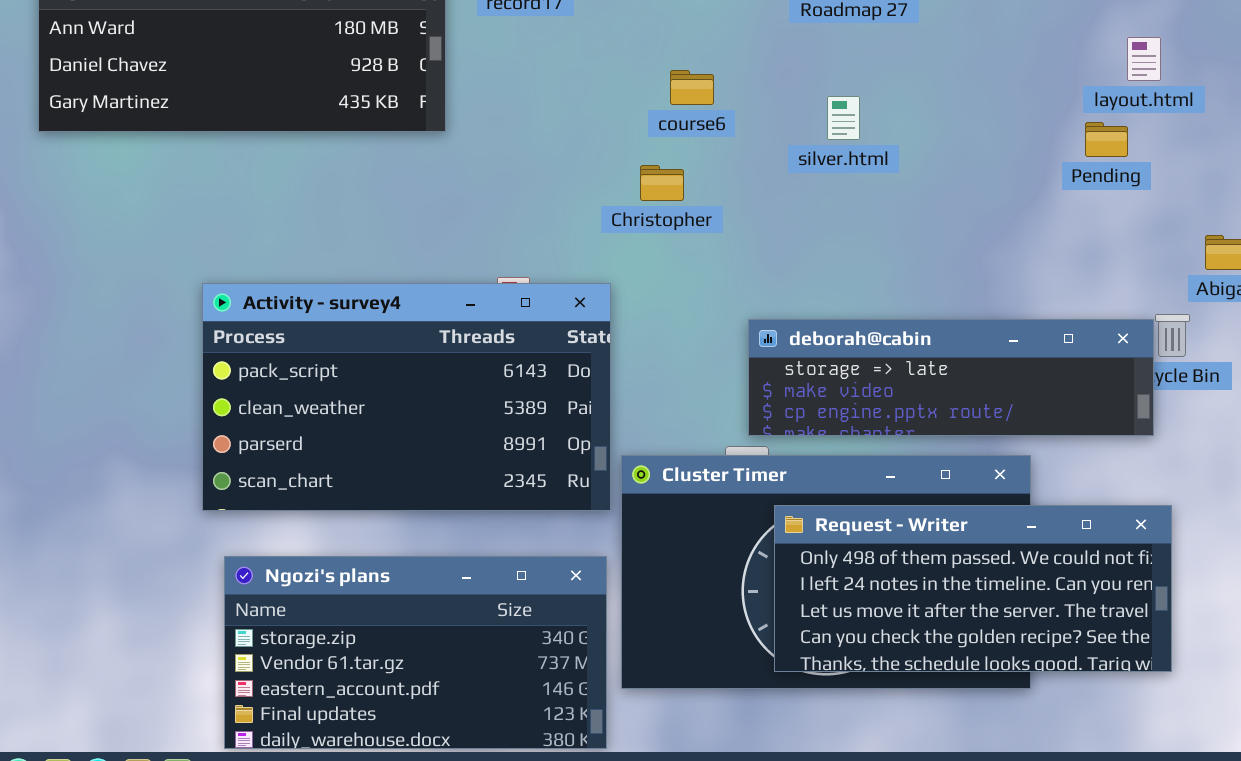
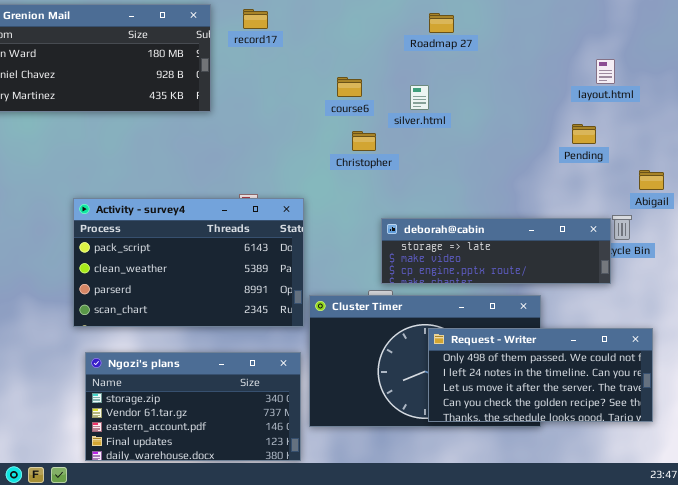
silver.html: [827,96,860,140] -> [410,85,429,110], moved
Pending: [1085,122,1128,157] -> [572,124,596,144], moved
Christopher: [640,165,684,201] -> [352,131,376,151], moved
Request - Writer: [774,505,1172,672] -> [428,328,653,422], moved

